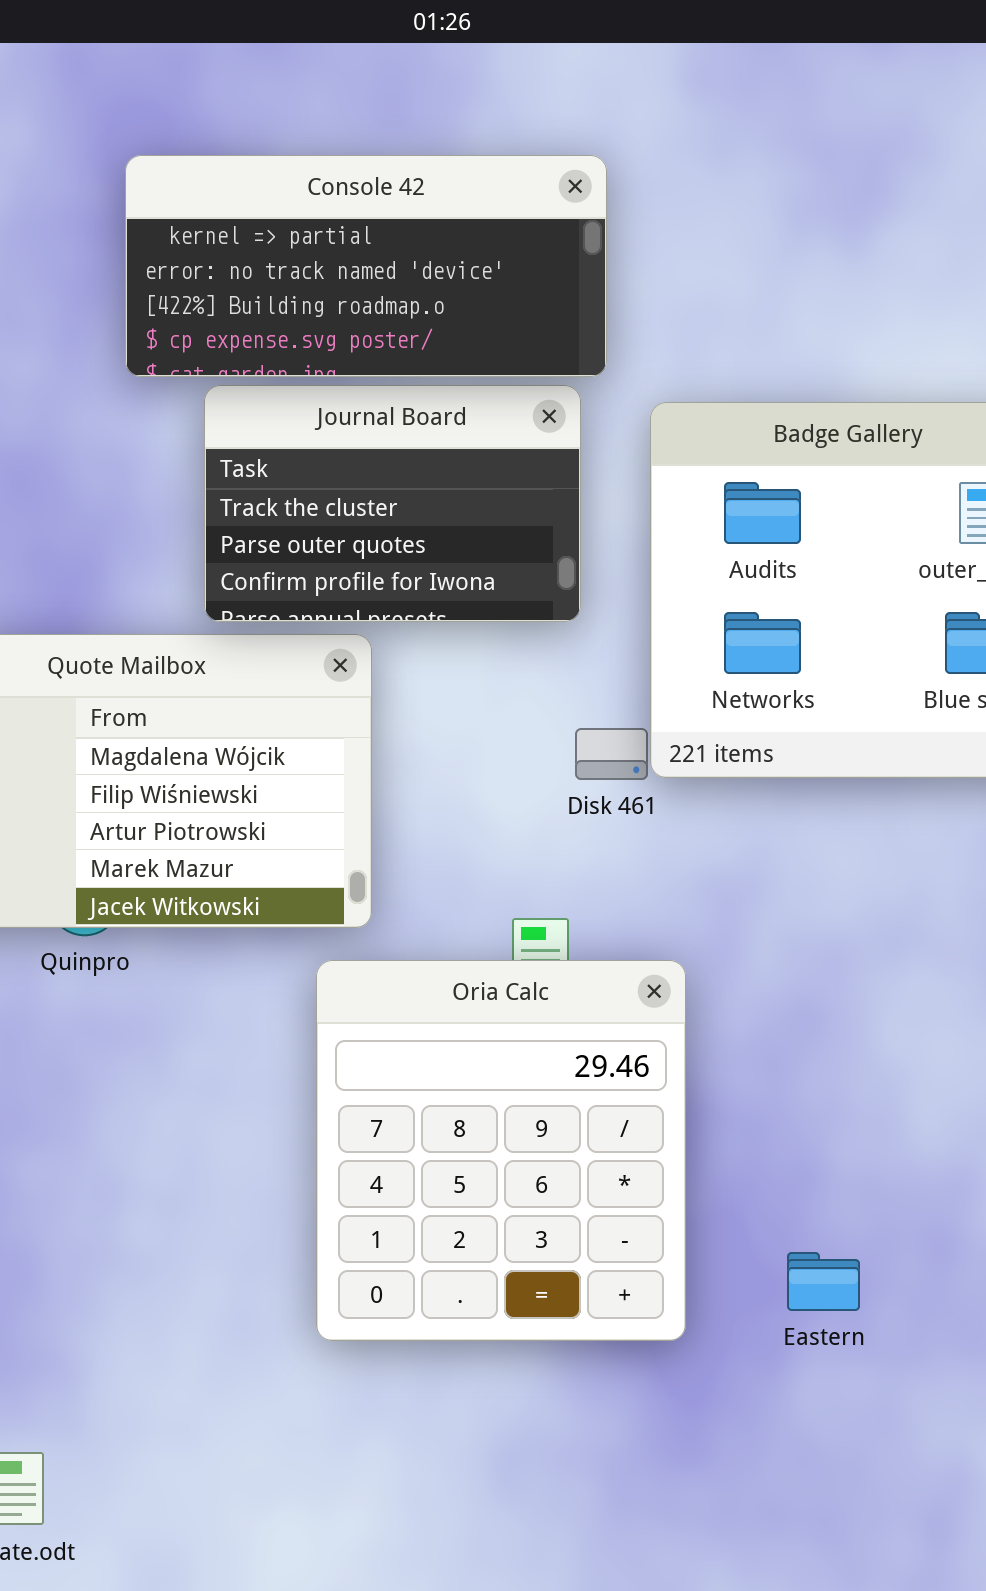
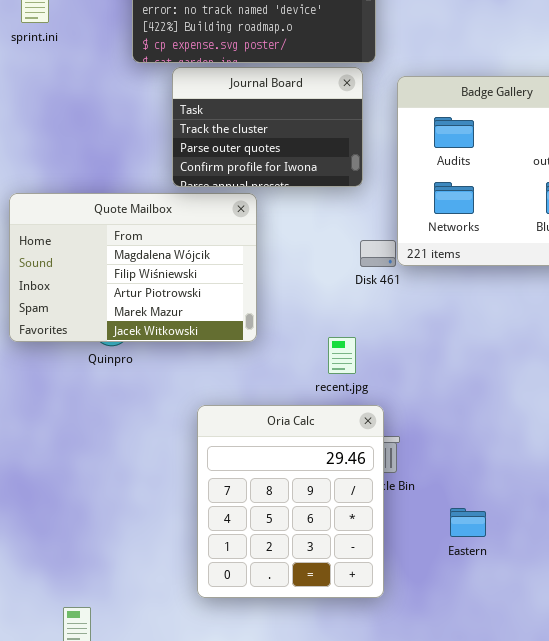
Oria Calc: [316,960,686,1341] -> [197,405,384,598], moved
Eastern: [787,1252,860,1311] -> [450,508,486,537], moved

